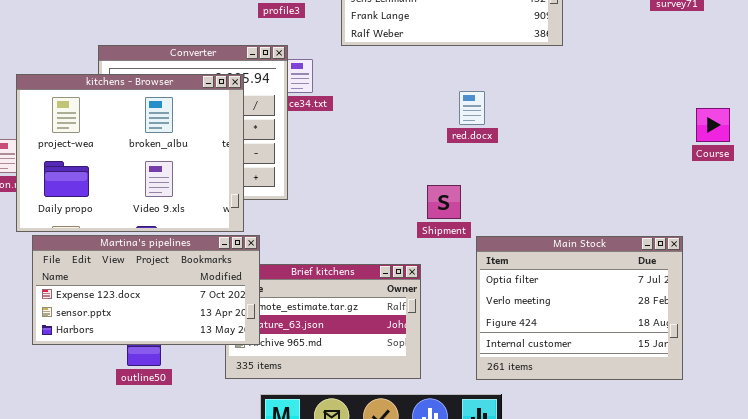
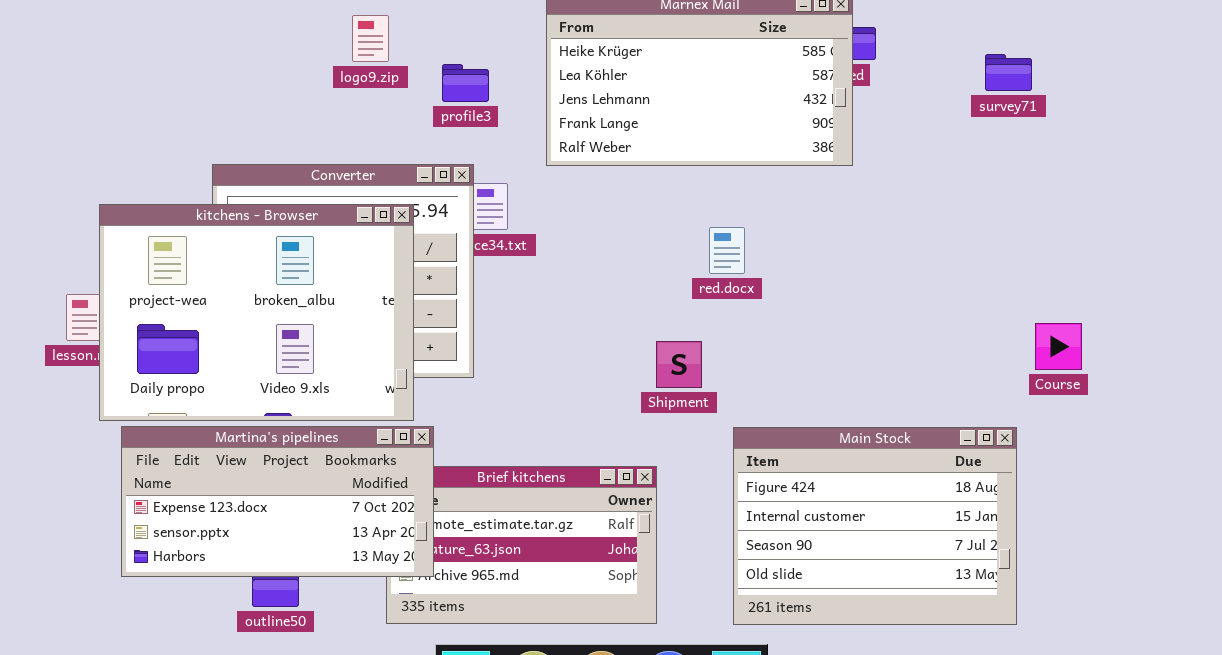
Course: [696,108,730,142] -> [1035,323,1082,370], moved
Shipment: [427,185,461,219] -> [656,341,702,388], moved
Main Stock: [476,236,683,380] -> [733,427,1017,625], scrolled down 2 rows

